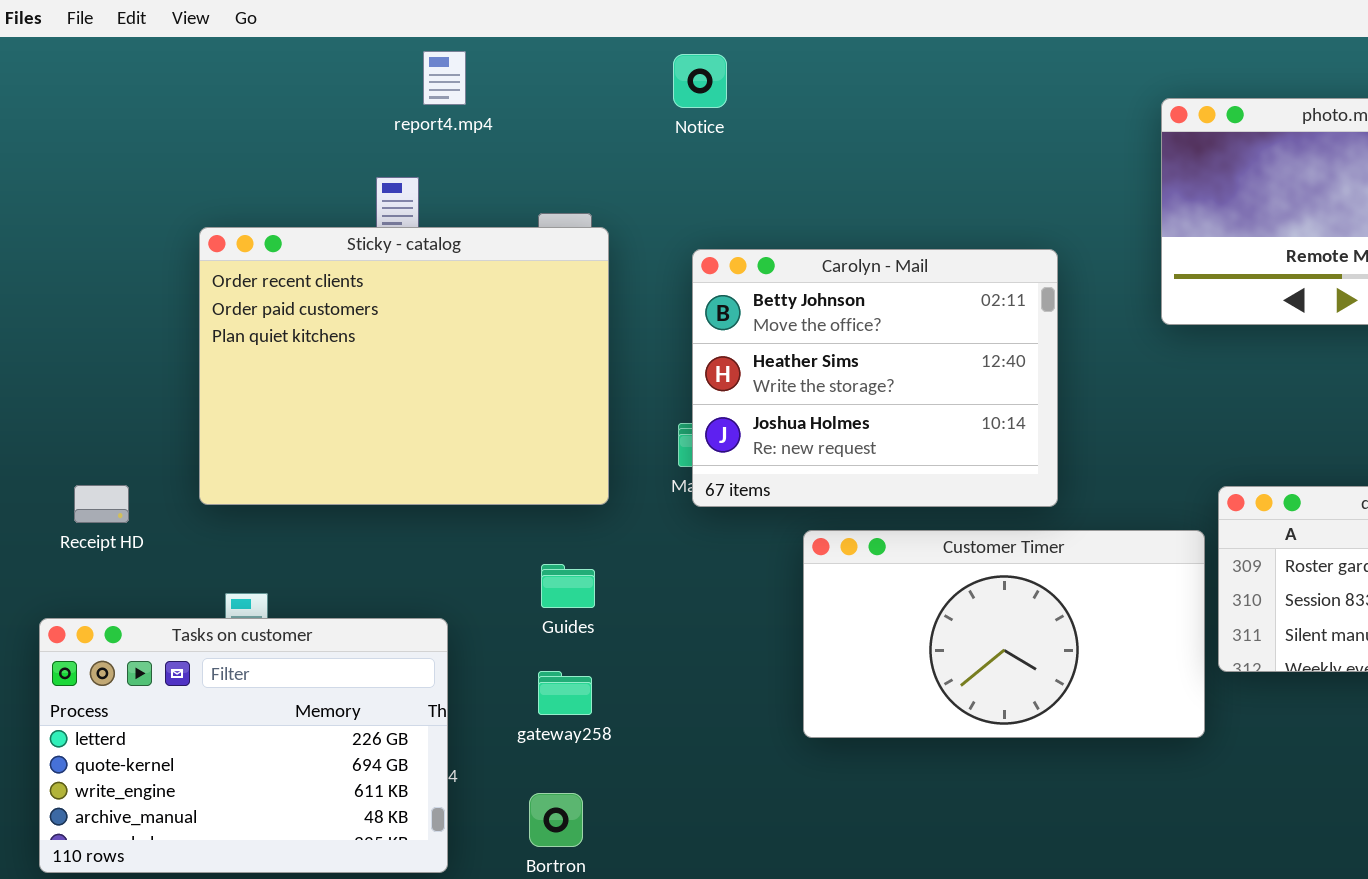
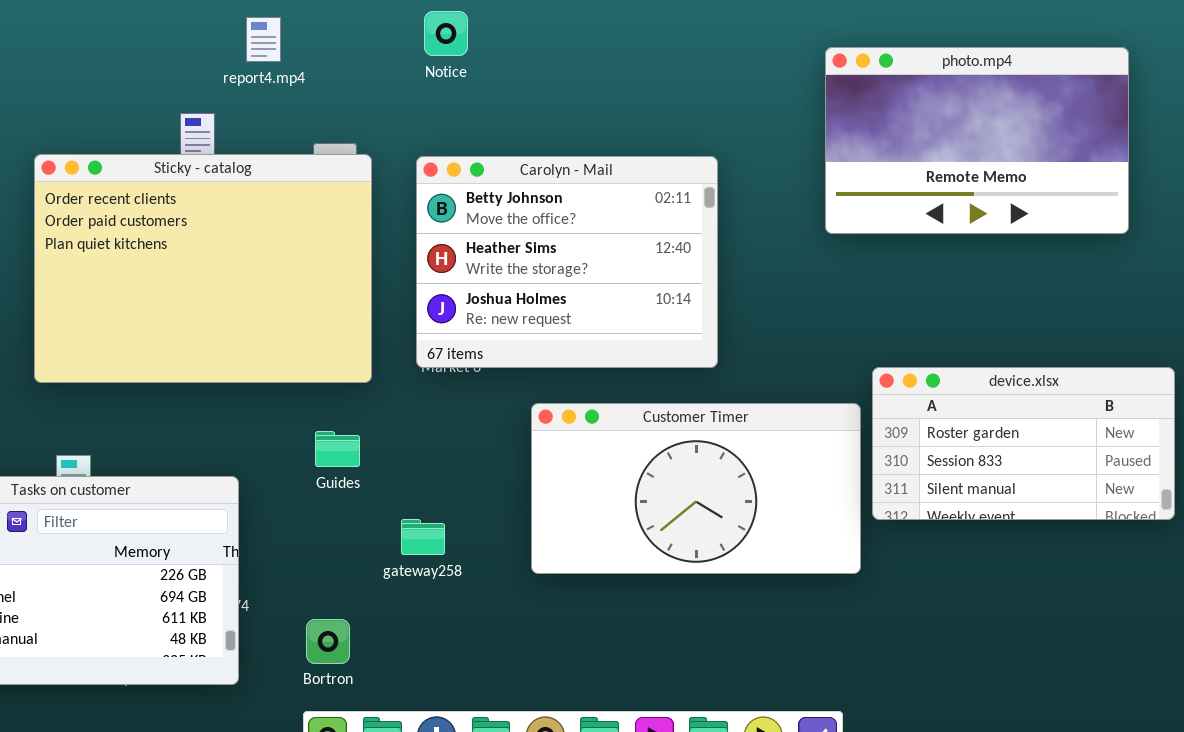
report4.mp4: [423,51,466,105] -> [246,17,281,62], moved
Carolyn - Mail: [692,249,1058,507] -> [416,156,718,368], moved
gateway258: [538,671,592,715] -> [401,519,445,555], moved

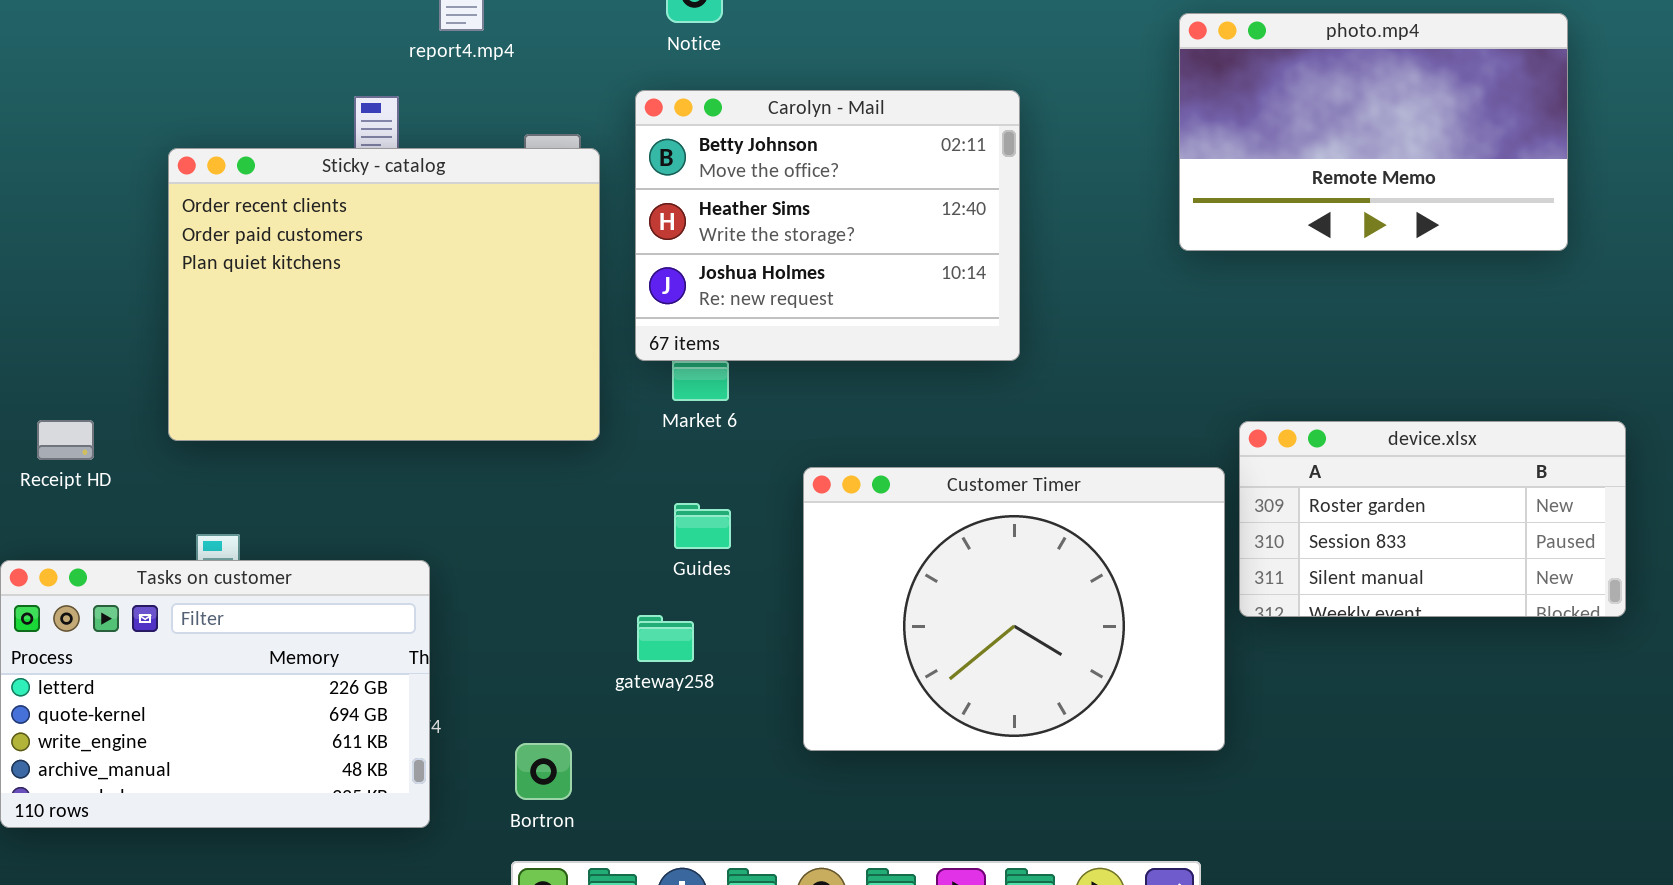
Carolyn - Mail: [416,156,718,368] -> [635,90,1020,361], moved
Customer Timer: [531,403,861,574] -> [803,467,1225,751], resized
Guides: [315,431,360,467] -> [674,503,731,549], moved

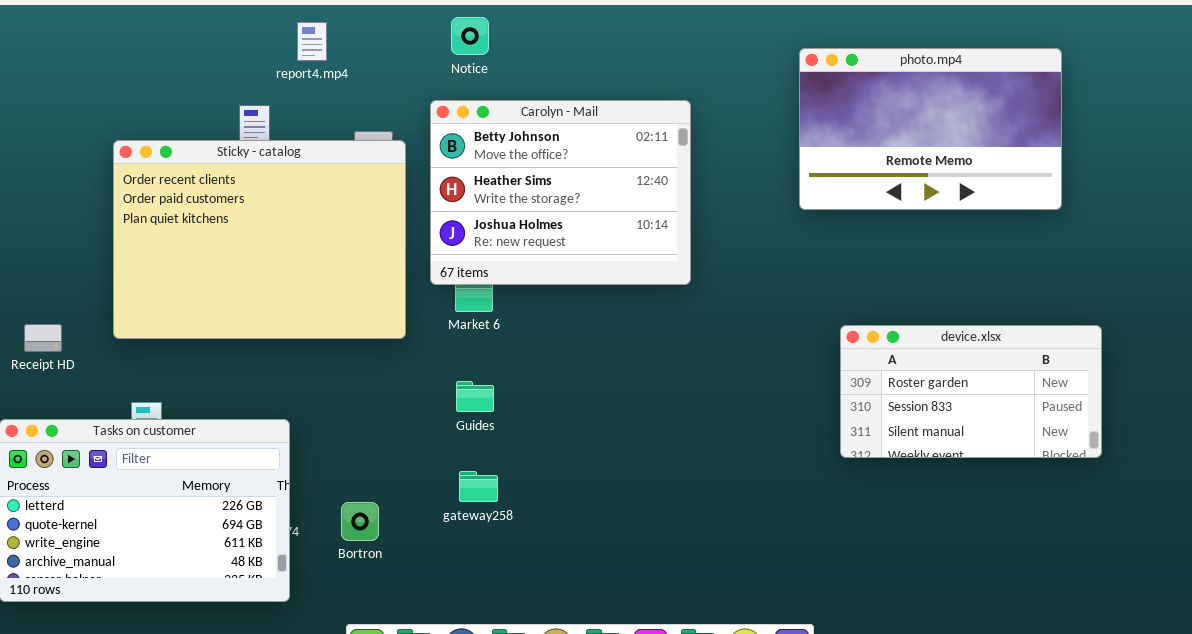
Customer Timer: [803,467,1225,751] -> none, closed
gateway258: [637,615,694,662] -> [459,471,498,502], moved
Bortron: [515,743,572,800] -> [341,502,379,541], moved

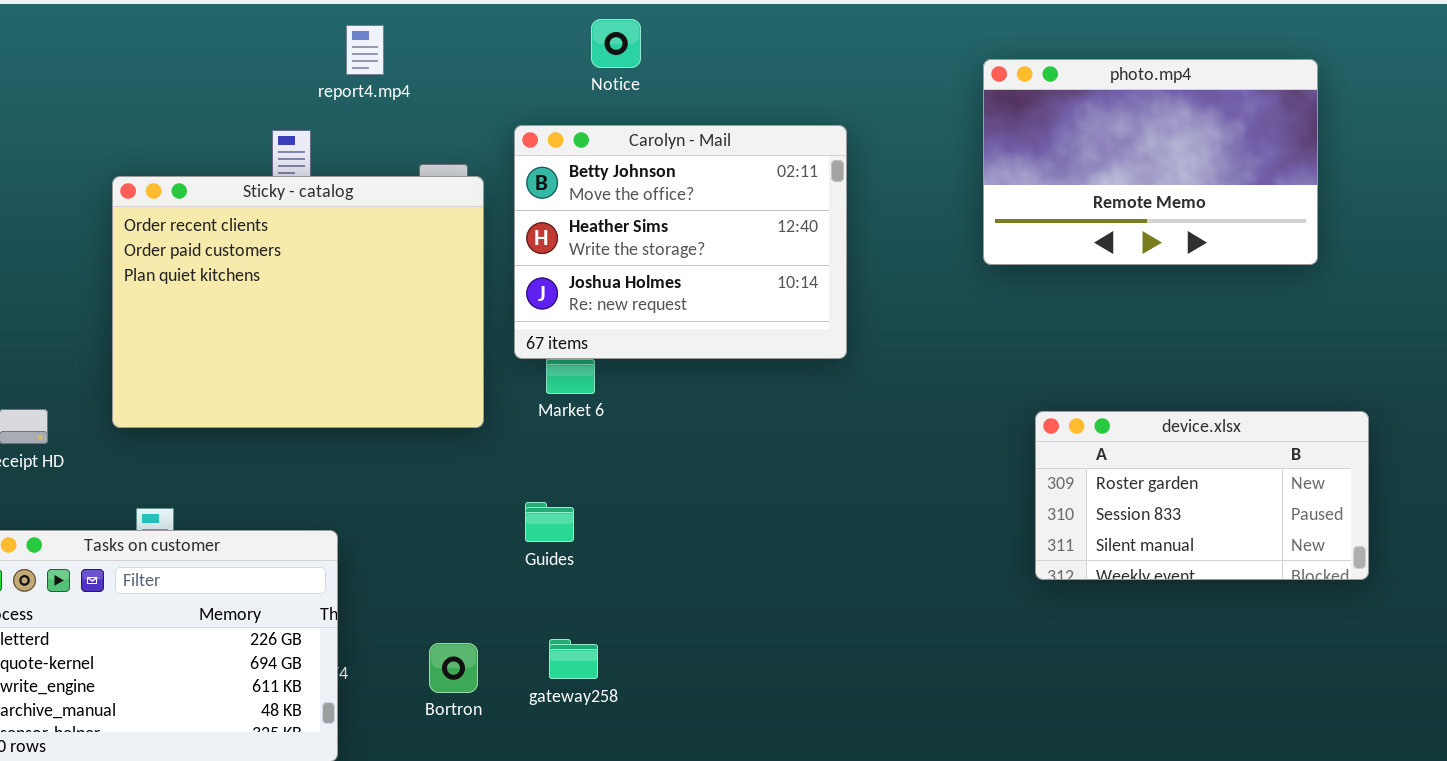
Notice: [451,17,489,55] -> [591,19,641,68], moved
Guides: [456,381,494,412] -> [525,502,574,542], moved
gateway258: [459,471,498,502] -> [549,639,598,679], moved
Bortron: [341,502,379,541] -> [429,643,478,693], moved

